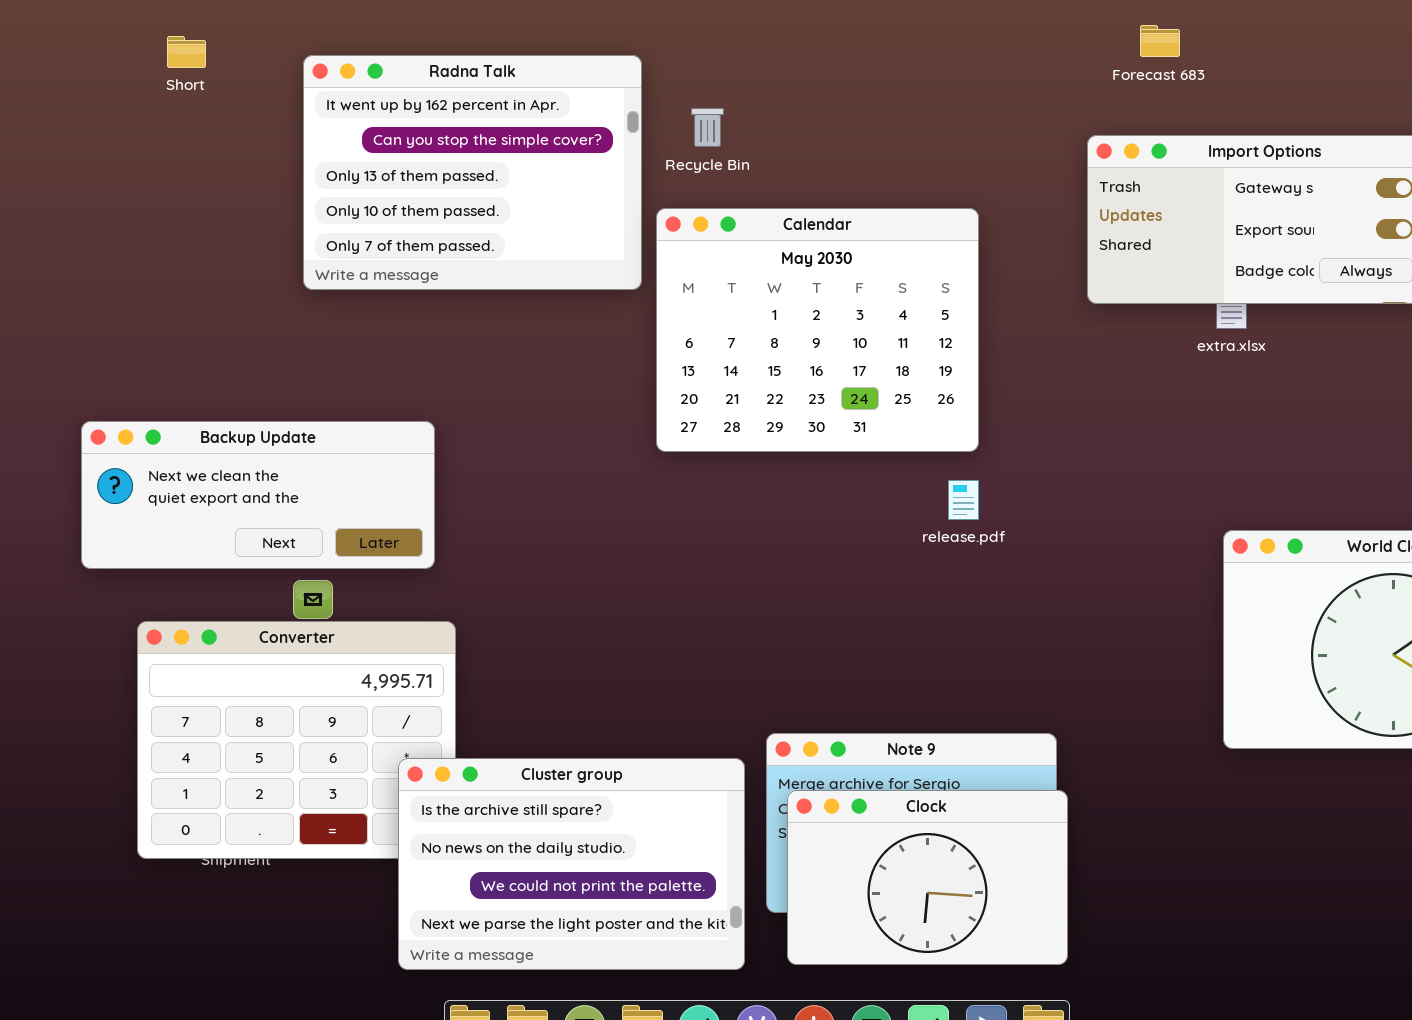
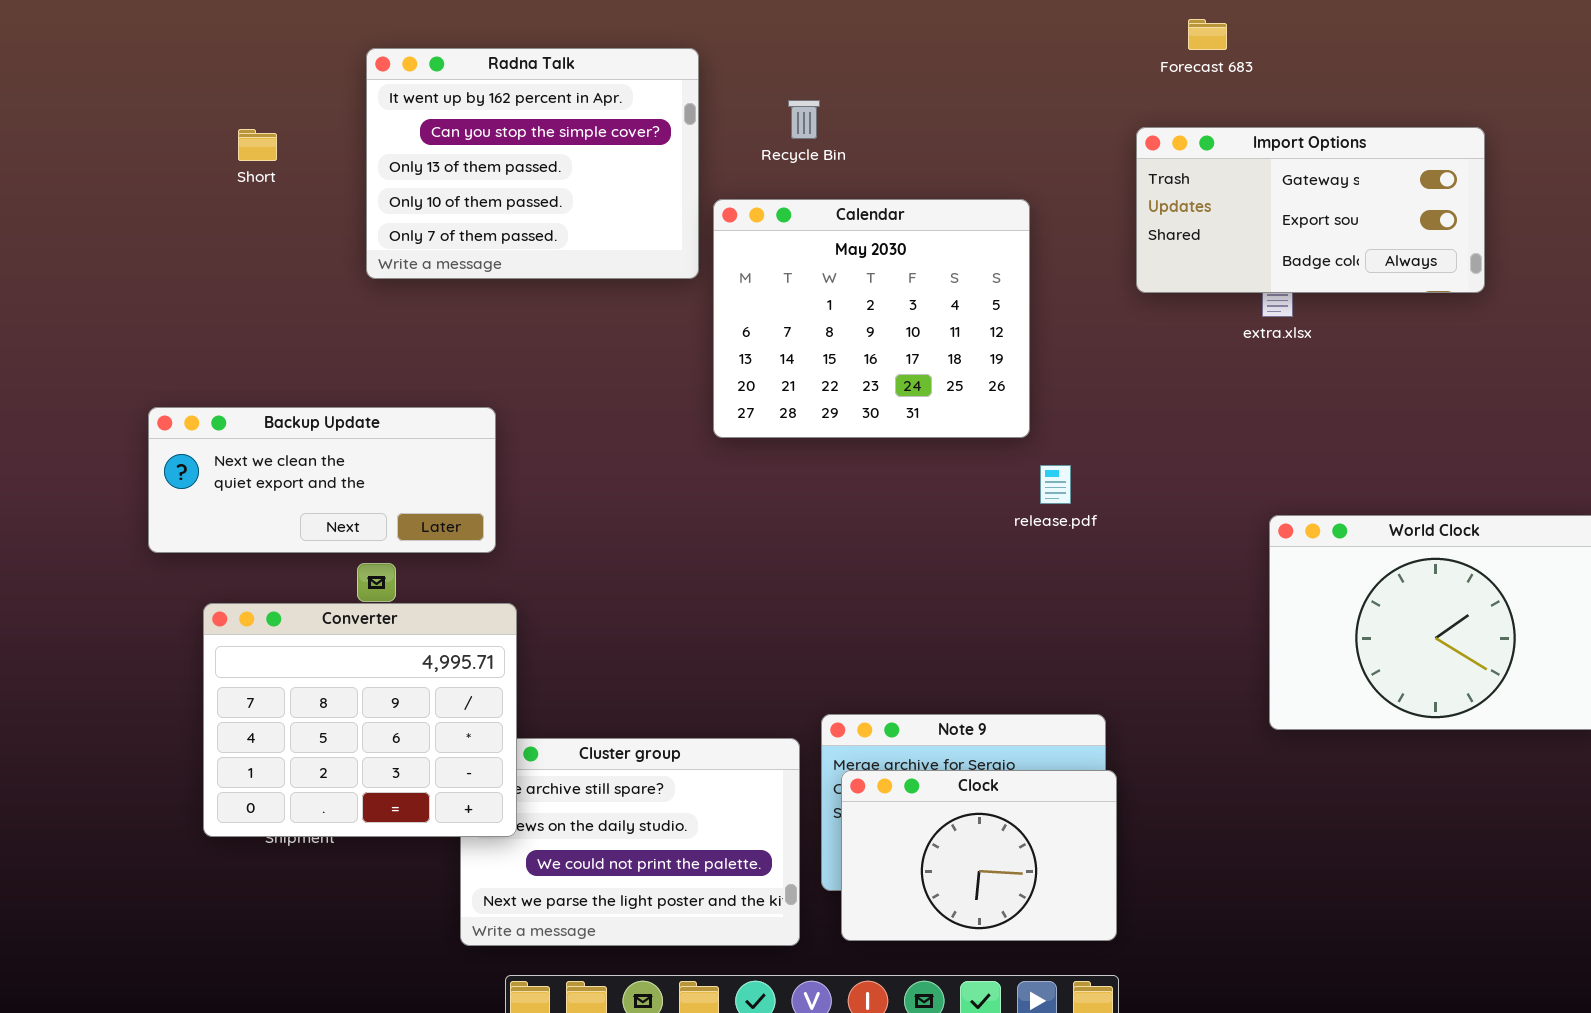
Short: [167,36,206,68] -> [238,129,277,161], moved
Recycle Bin: [691,108,724,147] -> [788,100,820,139], moved
release.pdf: [948,480,979,520] -> [1040,465,1071,504], moved
Converter: [137,621,456,859] -> [203,603,517,837], raised

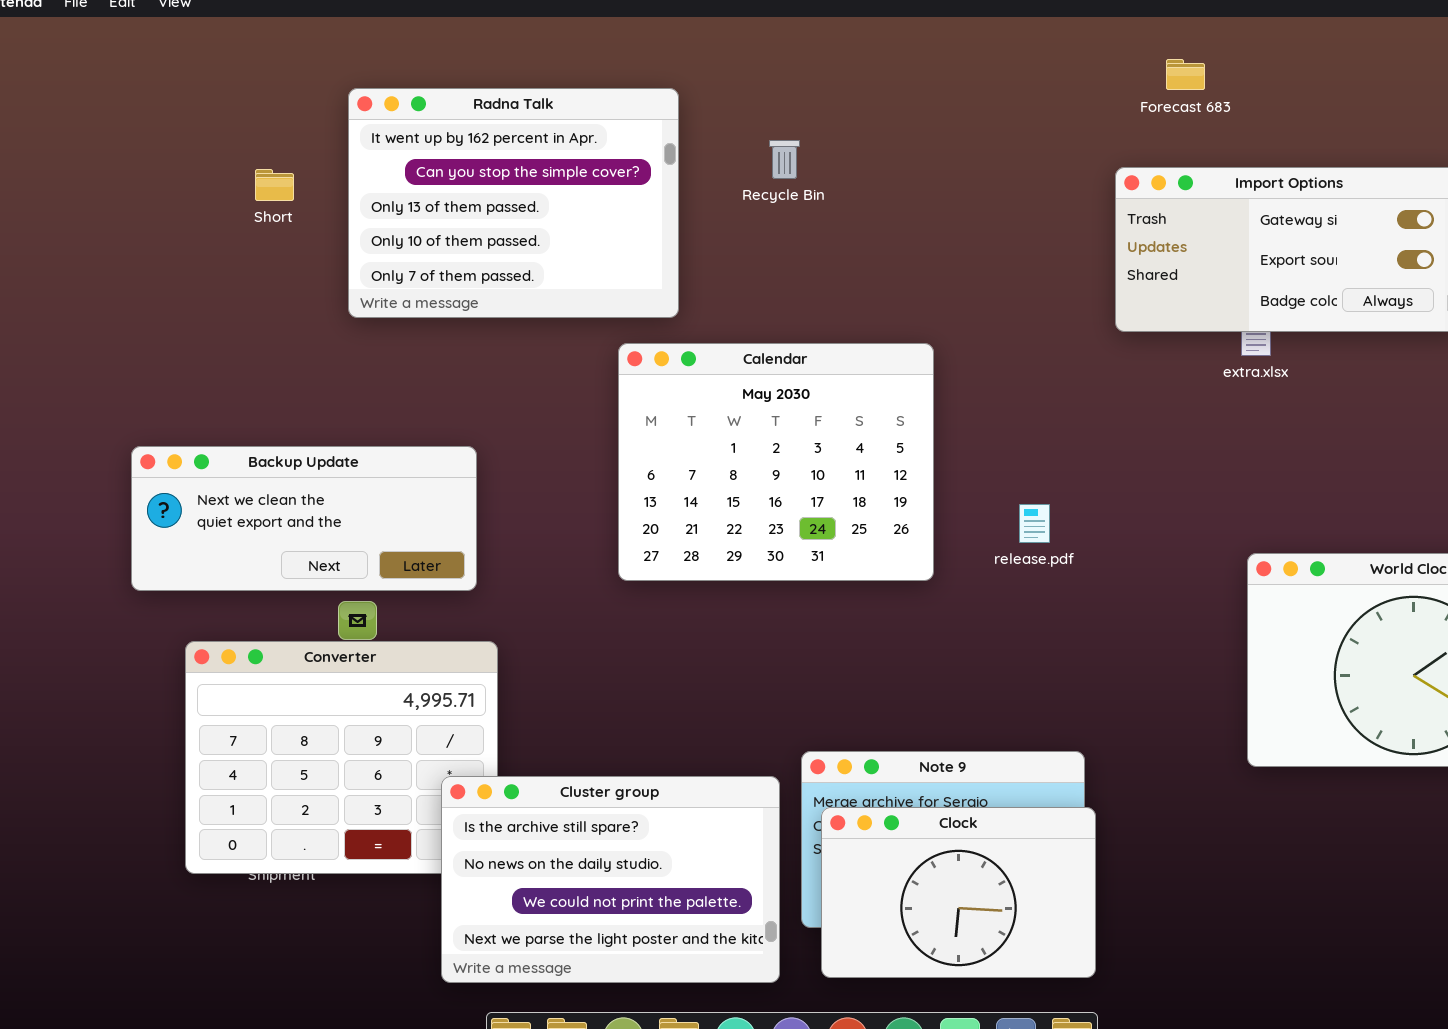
Short: [238,129,277,161] -> [255,169,294,201], moved
Calendar: [713,199,1030,438] -> [618,343,934,581], moved
Cluster group: [460,738,800,946] -> [441,776,780,983], raised

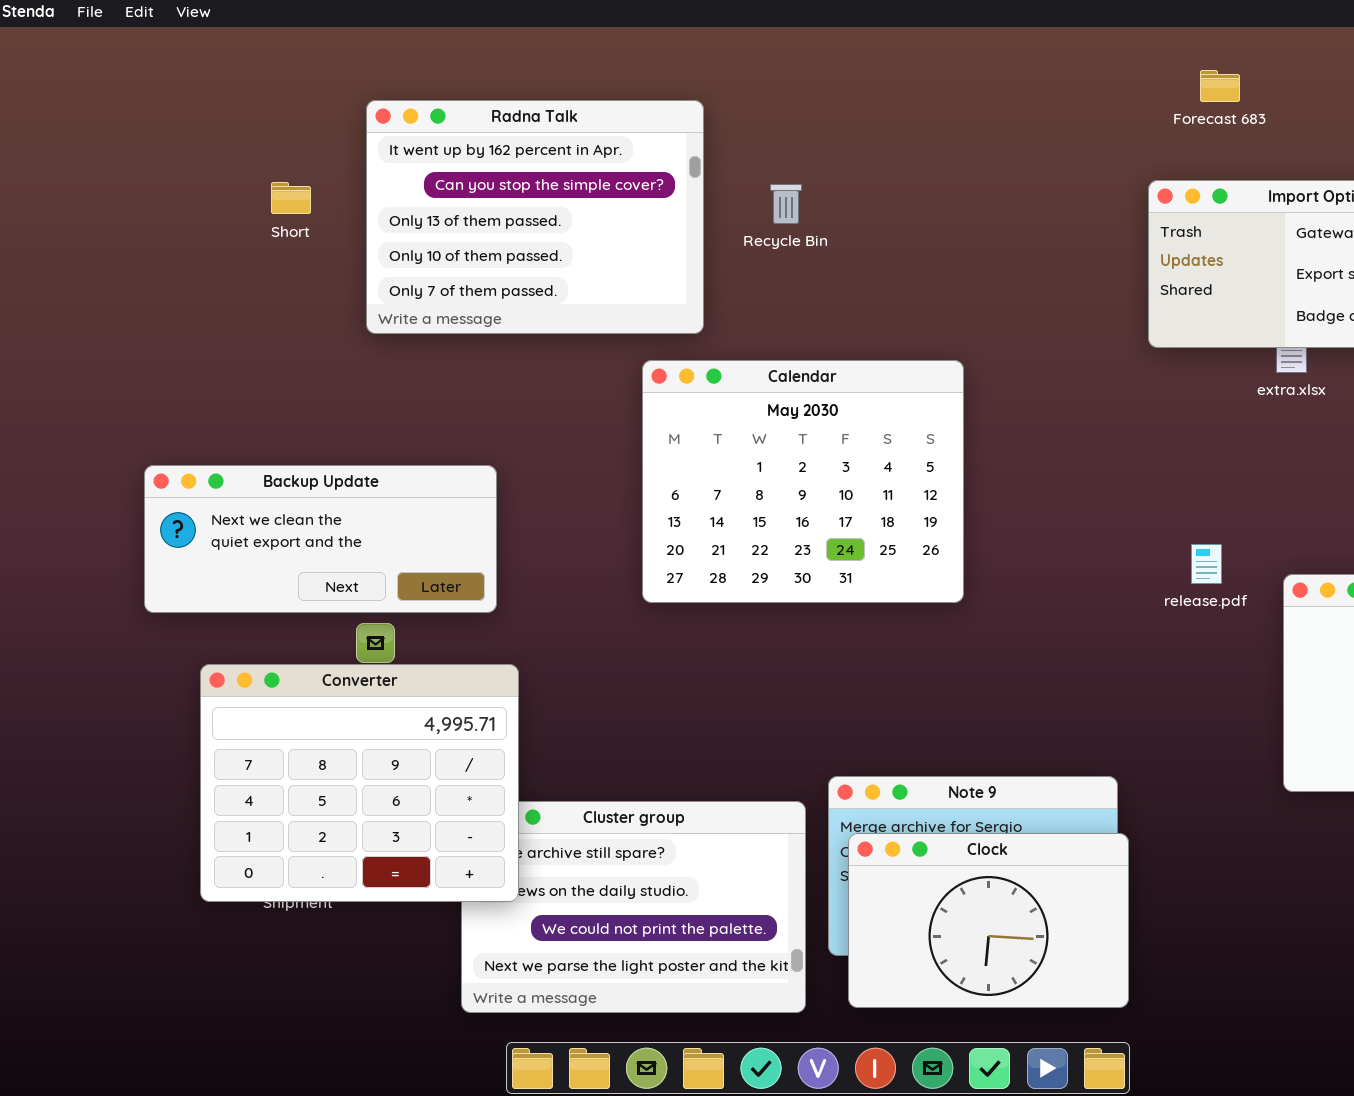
Recycle Bin: [769,140,800,179] -> [770,184,802,224], moved
release.pdf: [1019,504,1050,543] -> [1191,544,1222,584], moved
Converter: [185,641,498,874] -> [200,664,519,902], raised

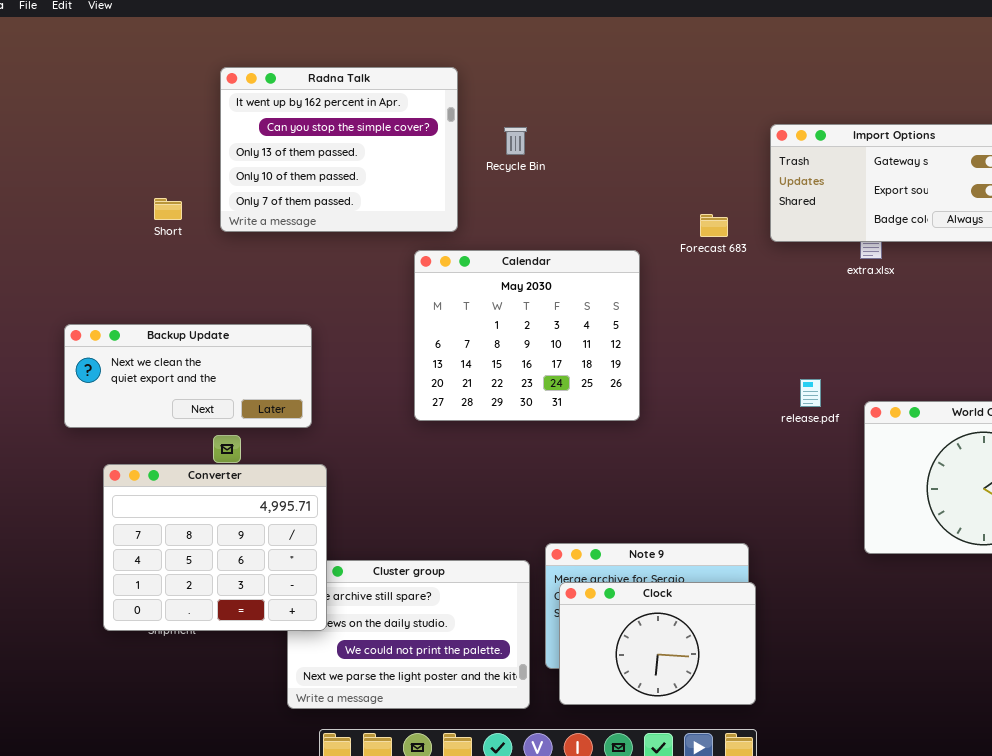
Forecast 683: [1200,70,1240,102] -> [700,214,728,237], moved
Short: [271,182,311,214] -> [154,198,182,220], moved

